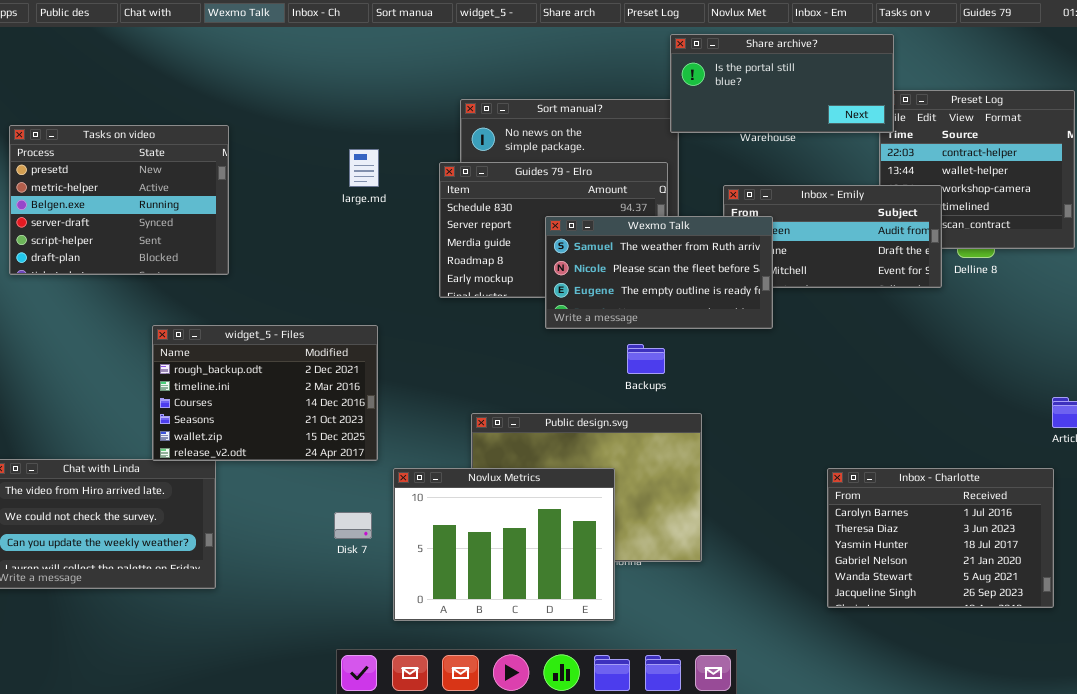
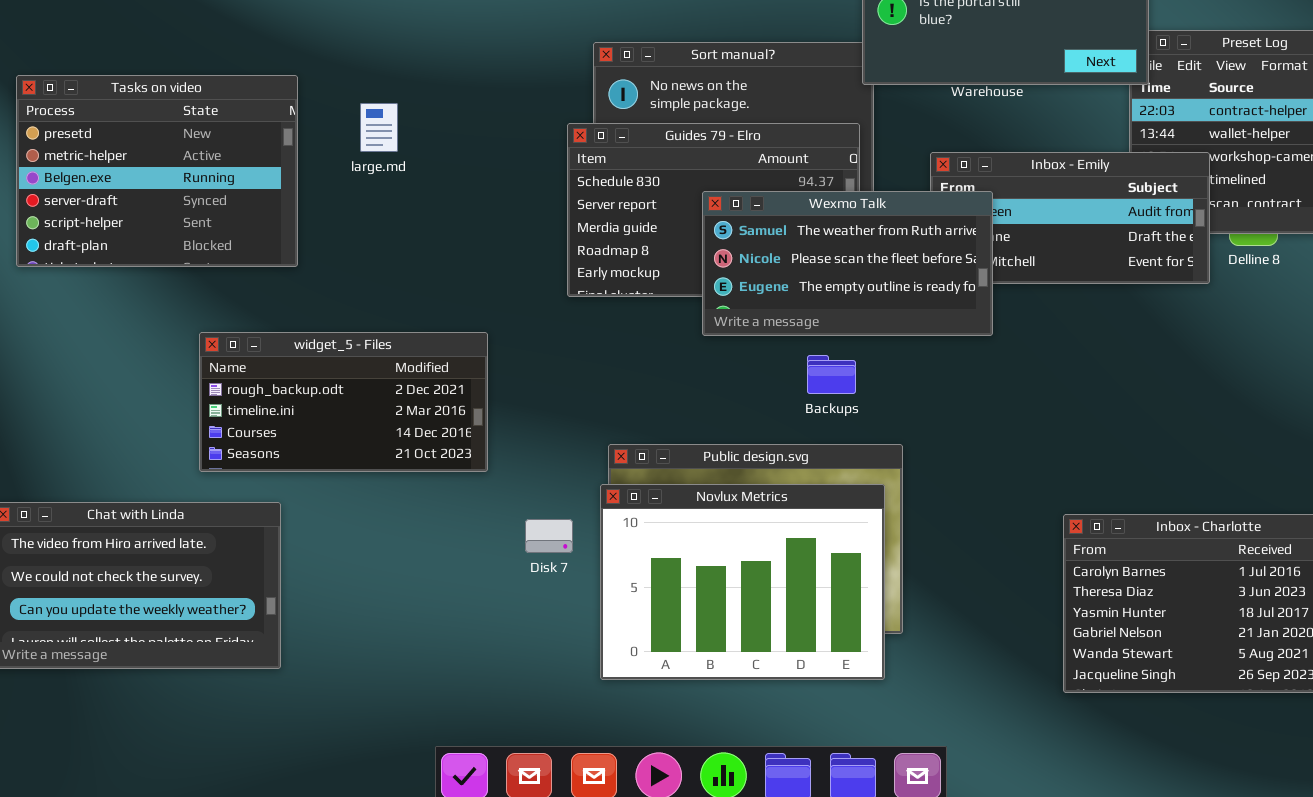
large.md: [349,149,379,187] -> [360,103,398,152], moved
widget_5 - Files: [152,325,378,461] -> [199,332,488,472], resized
Novlux Metrics: [393,468,615,621] -> [600,484,885,680], moved
Disk 7: [334,512,372,539] -> [525,519,573,553], moved

